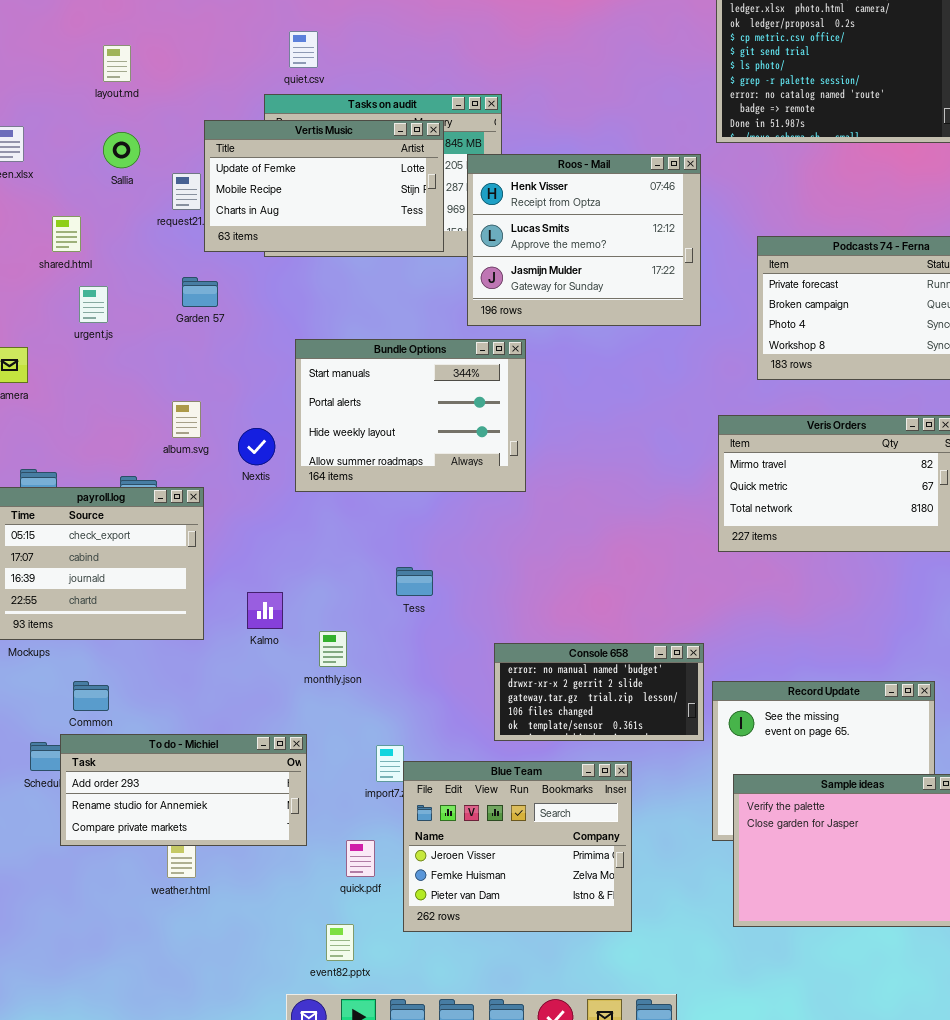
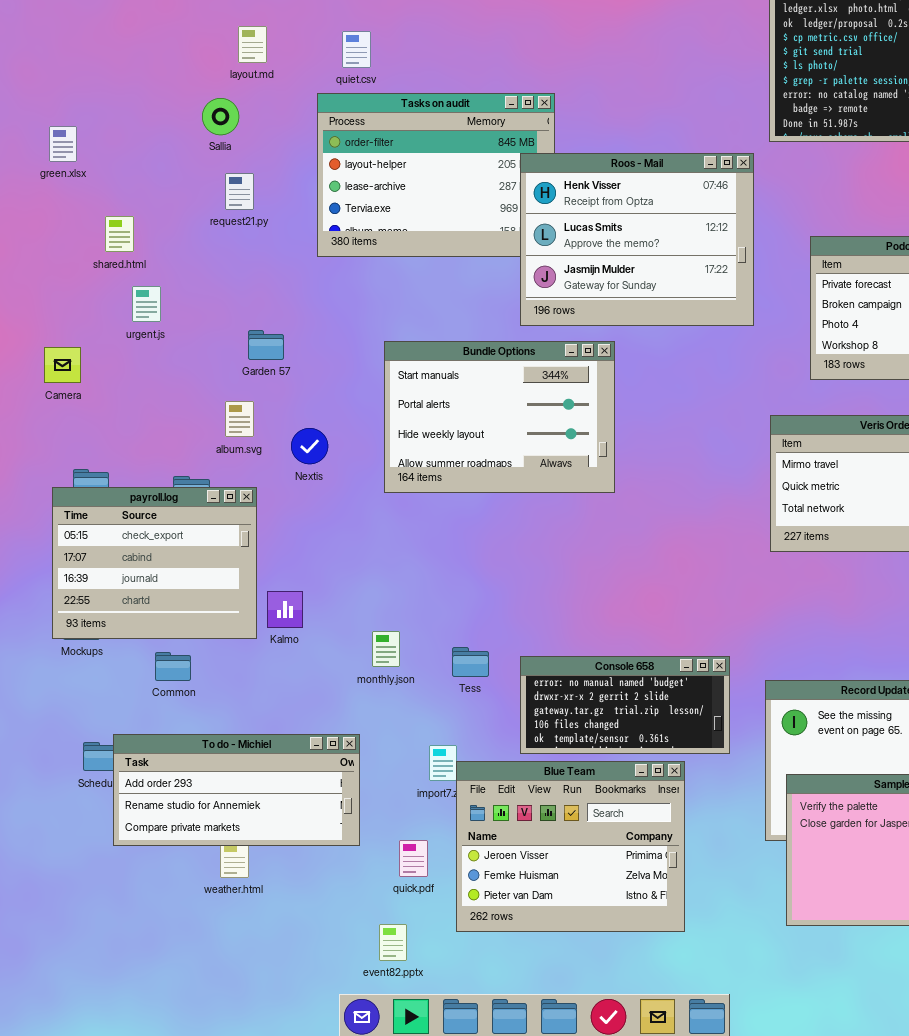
layout.md: [103,45,131,82] -> [238,26,267,63], moved
Vertis Music: [204,120,444,252] -> none, closed
Sallia: [103,132,140,168] -> [202,98,239,135], moved
Garden 57: [182,277,218,307] -> [248,330,284,360], moved
Bundle Options: [295,339,526,492] -> [384,341,615,493], moved
Tess: [396,567,433,596] -> [452,647,489,677], moved
Kalmo: [247,592,283,629] -> [267,591,303,628], moved
Console 658: [494,643,704,741] -> [520,656,730,754], moved
Common: [73,681,109,711] -> [155,652,191,681], moved

